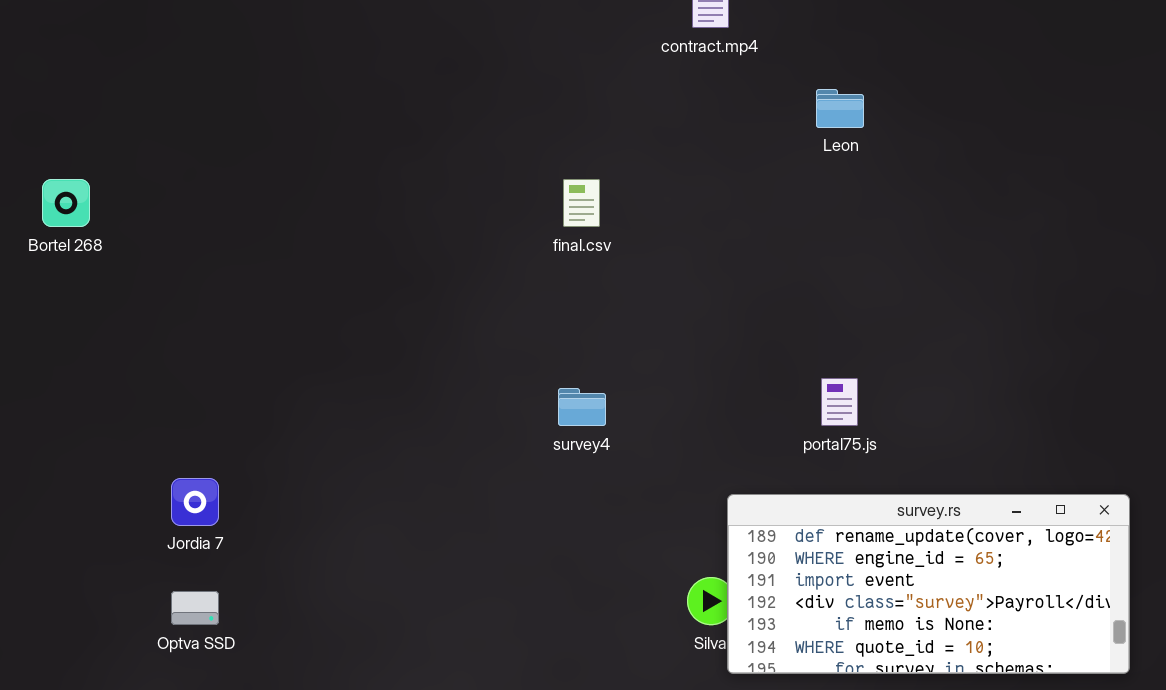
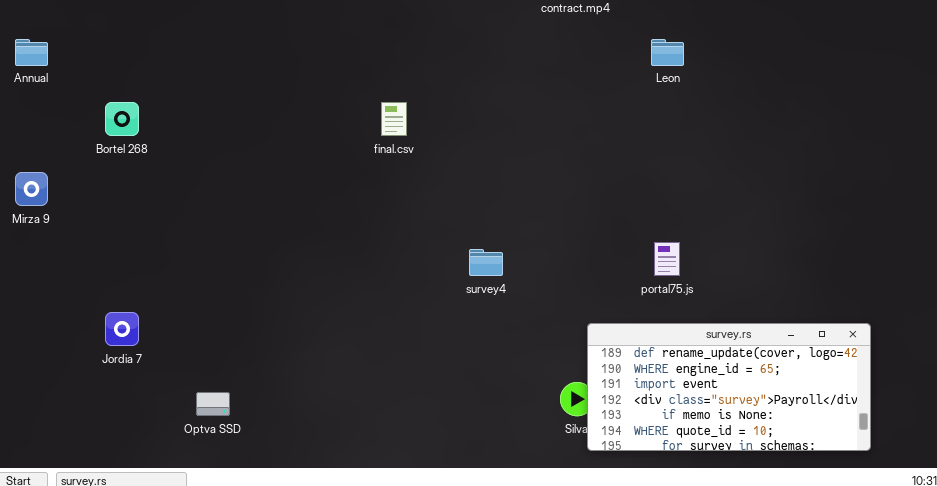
final.csv: [563,179,600,227] -> [381,102,407,136], moved
Jordia 7: [171,478,219,526] -> [105,312,139,346], moved

